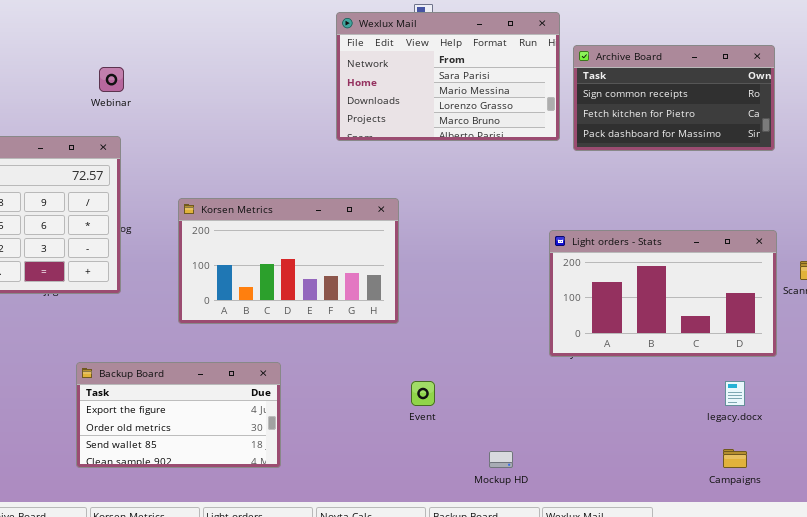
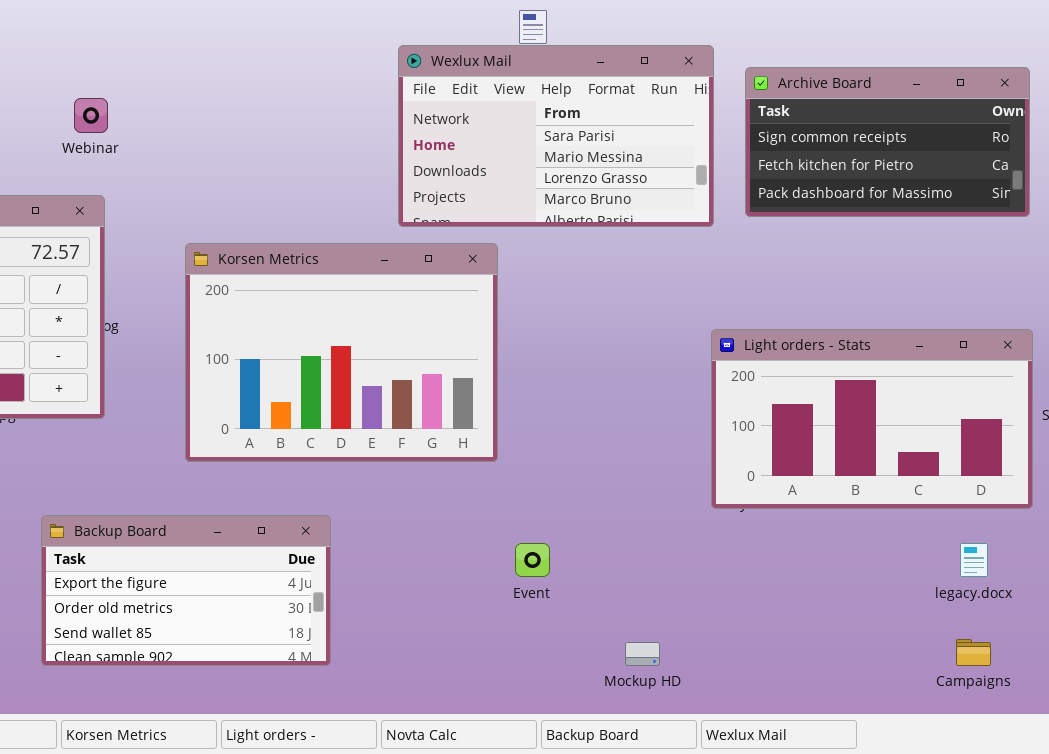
Wexlux Mail: [336,12,560,141] -> [398,45,714,227], moved
Korsen Metrics: [178,198,399,324] -> [185,243,498,462], resized

